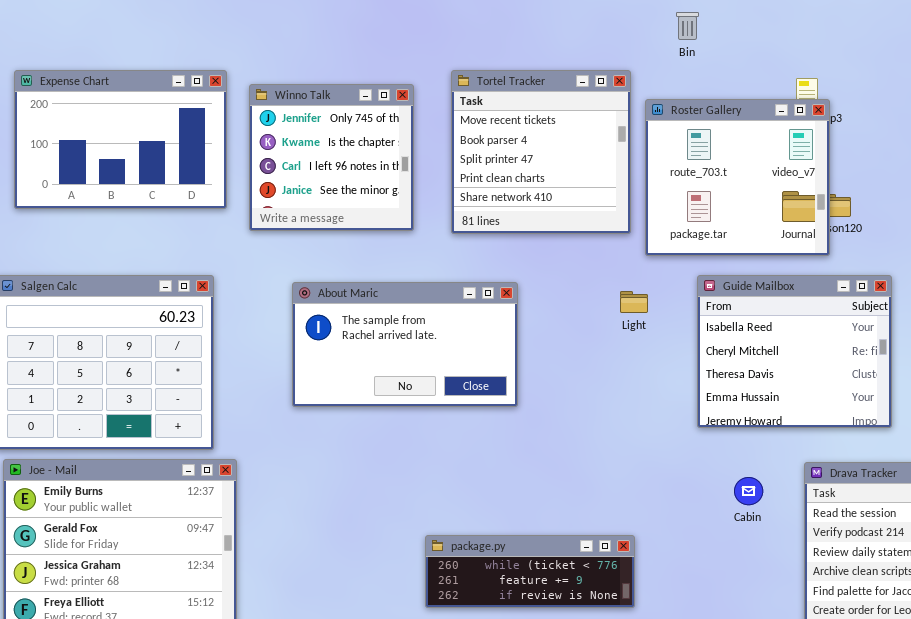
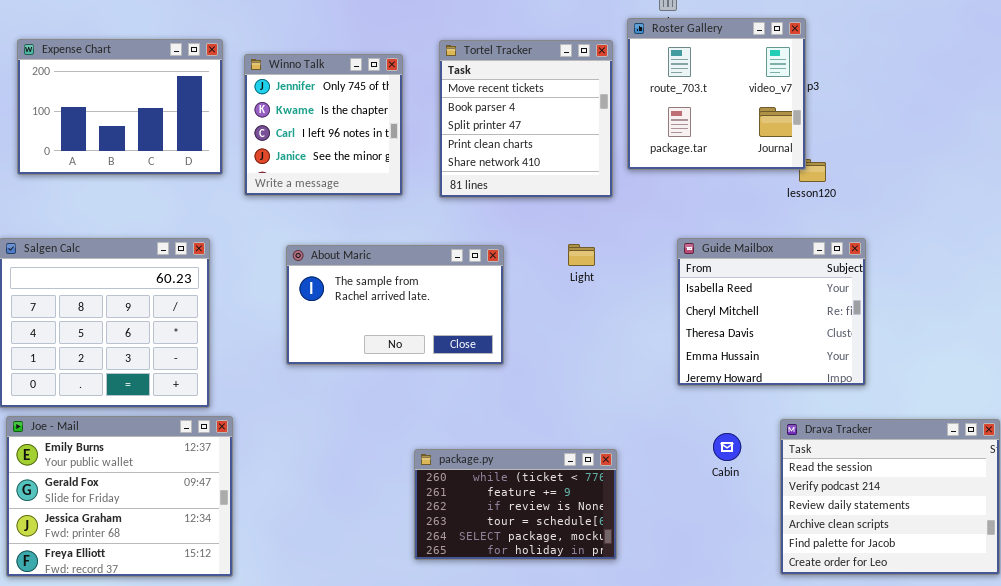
Roster Gallery: [645,99,830,256] -> [627,18,806,170], moved
Light: [620,291,648,313] -> [568,244,595,266], moved
package.py: [425,535,635,608] -> [414,449,617,560], resized

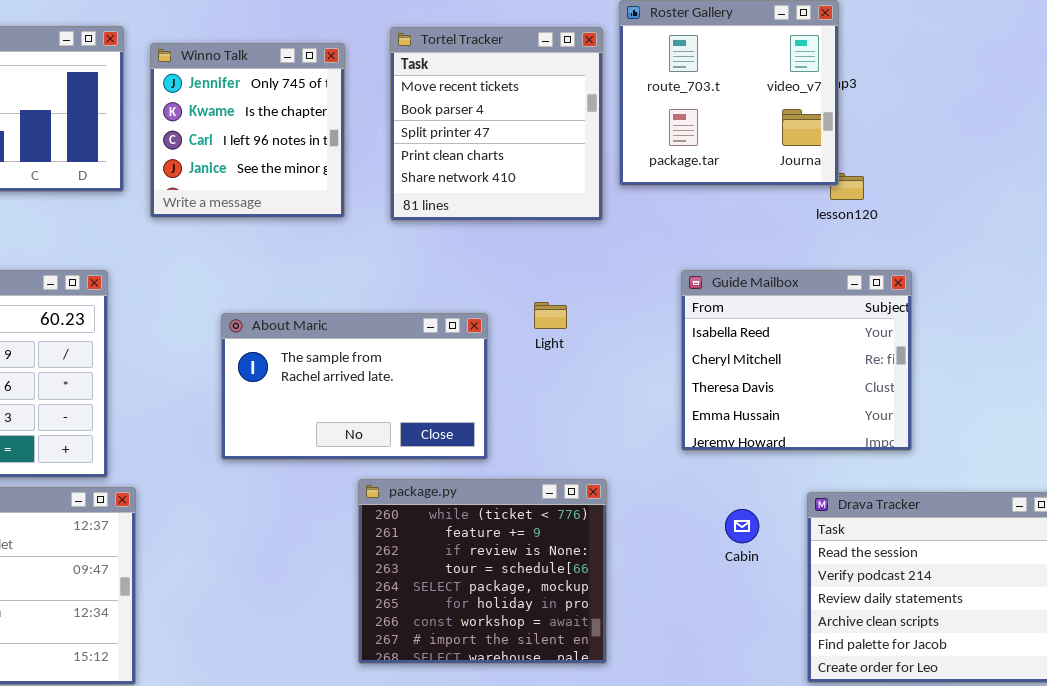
Light: [568,244,595,266] -> [534,302,567,329], moved
About Maric: [286,245,504,365] -> [221,313,488,460], moved
package.py: [414,449,617,560] -> [358,479,607,664], resized

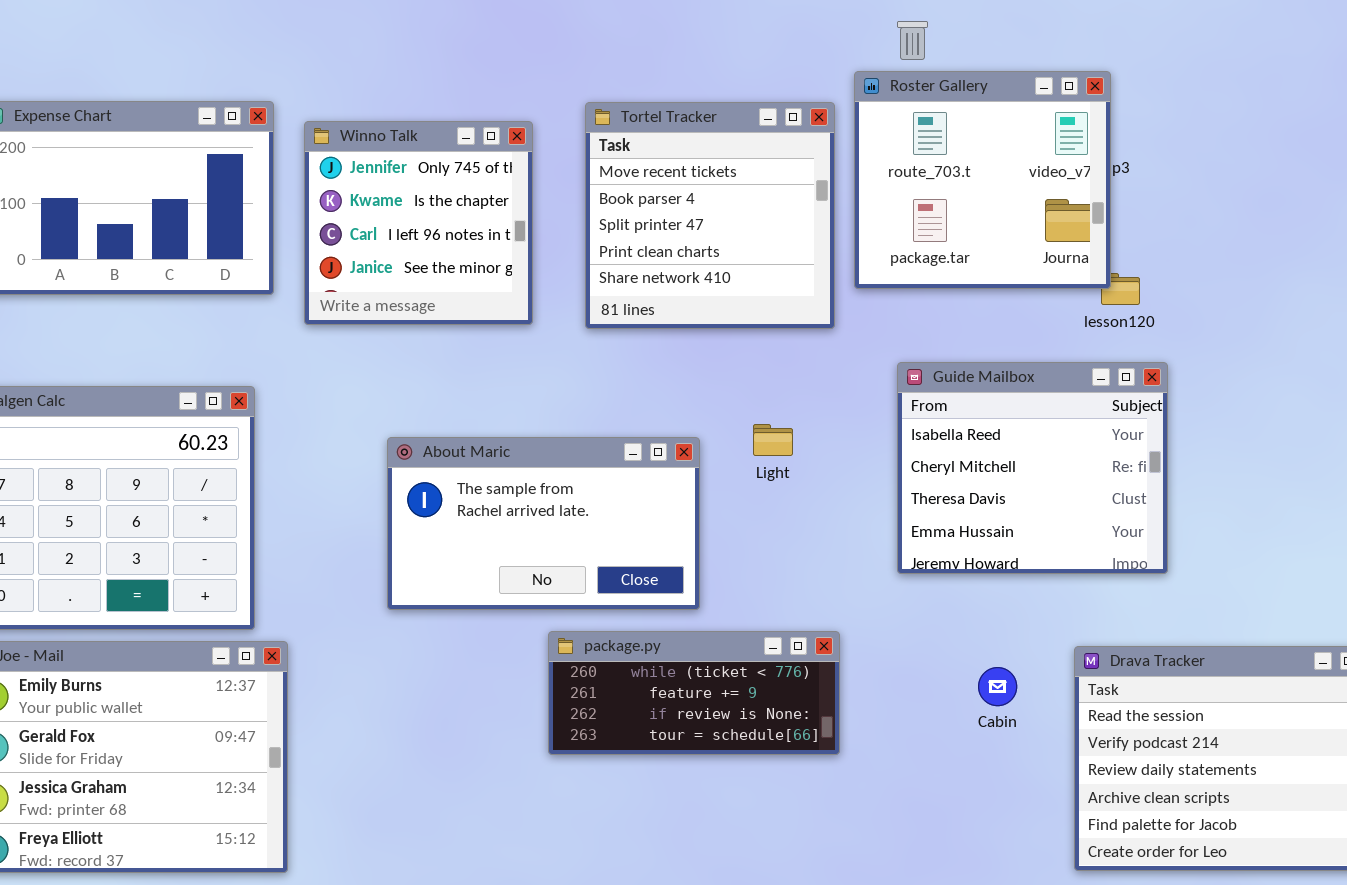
Guide Mailbox: [681,270,912,451] -> [897,362,1168,574], moved
package.py: [358,479,607,664] -> [548,631,840,755], resized

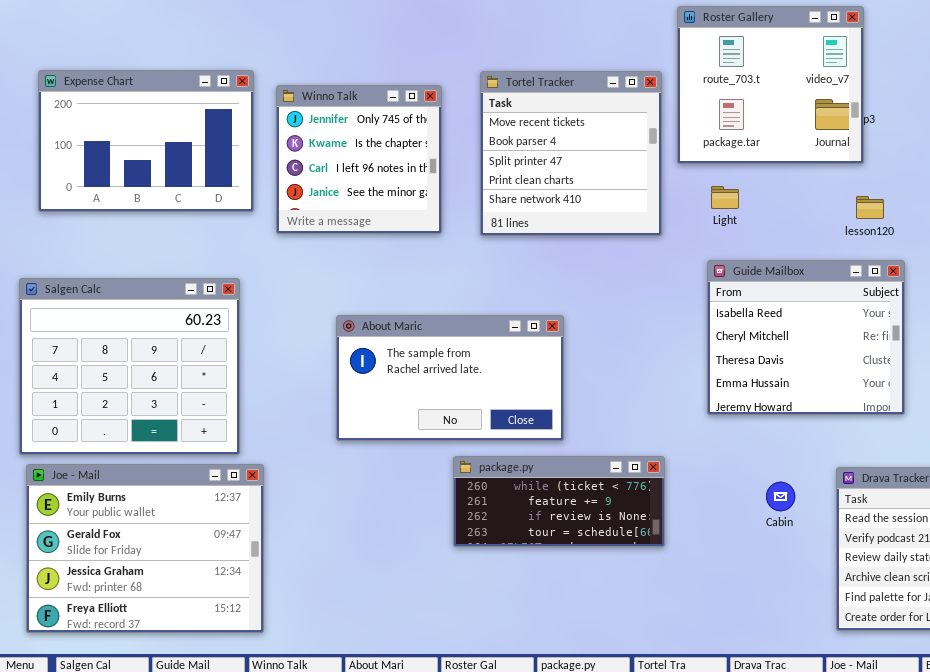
Roster Gallery: [854,71,1111,289] -> [677,6,864,164], moved
Light: [753,424,793,456] -> [711,186,739,209], moved

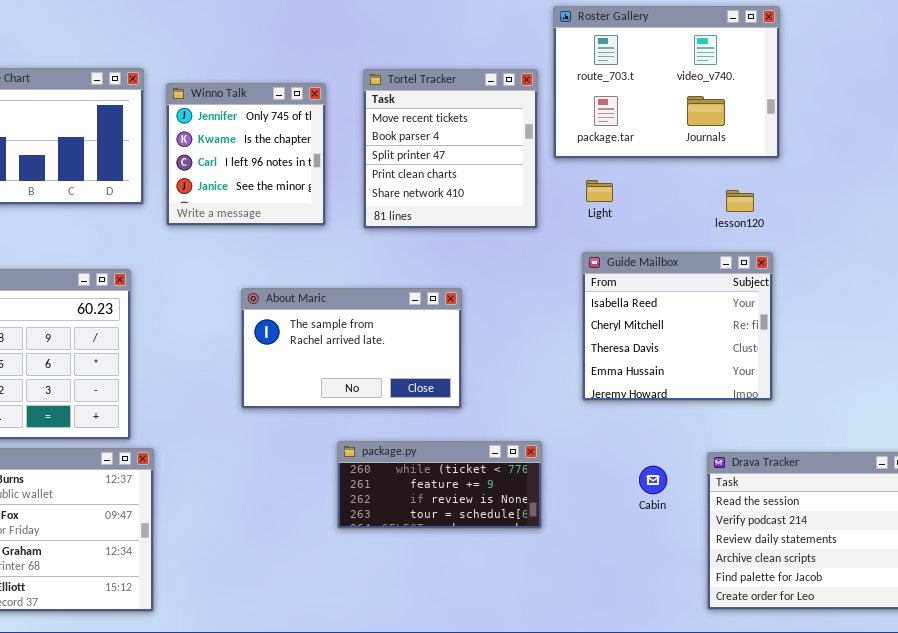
Roster Gallery: [677,6,864,164] -> [553,6,780,159], resized
About Maric: [336,315,564,441] -> [241,288,462,409], moved

